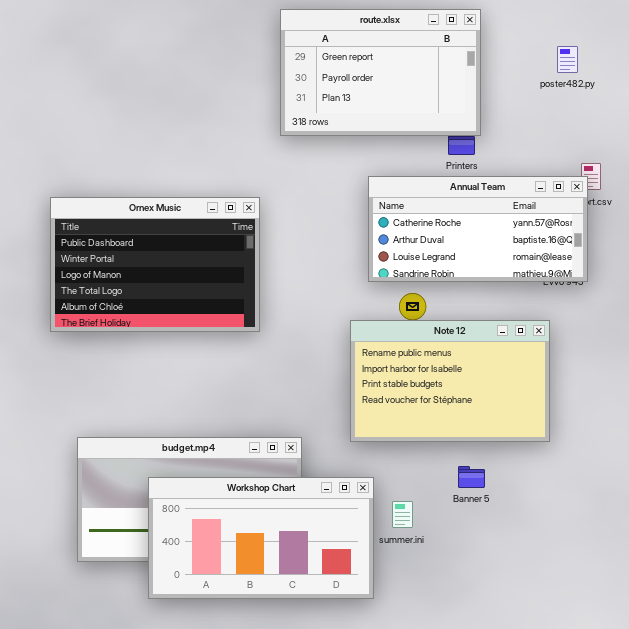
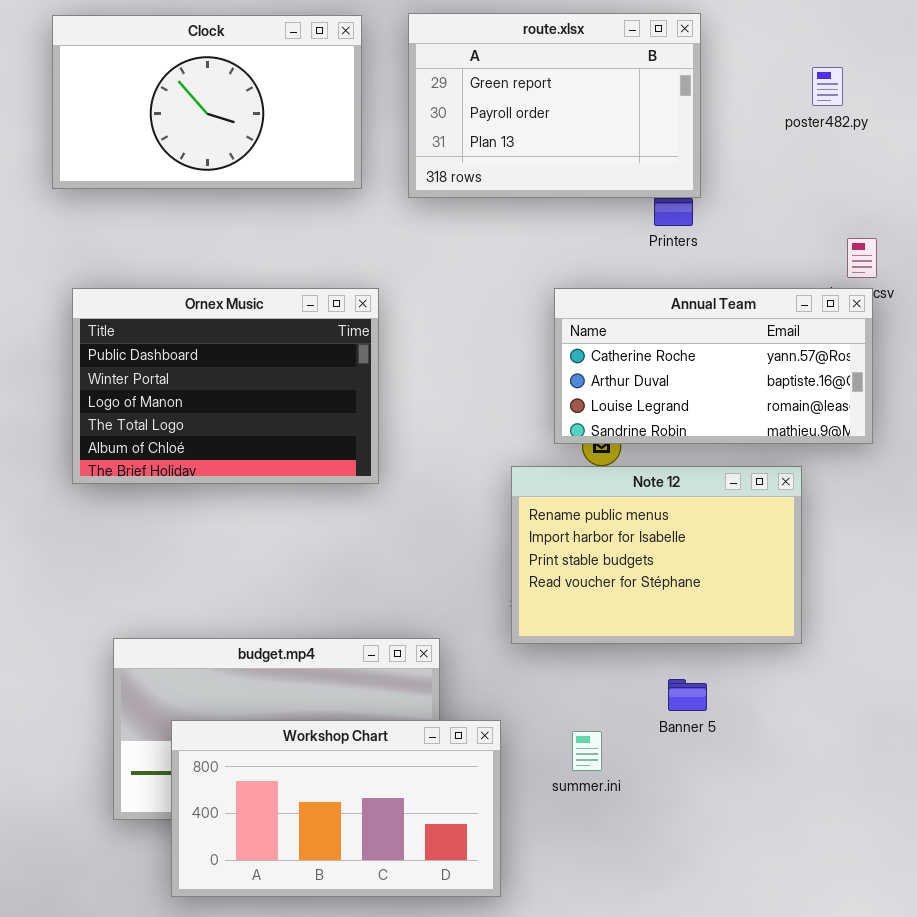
Clock: none -> [52,15,362,189], opened
Annual Team: [368,176,588,282] -> [554,288,873,444], moved
Workshop Chart: [148,477,374,599] -> [171,720,501,897], moved

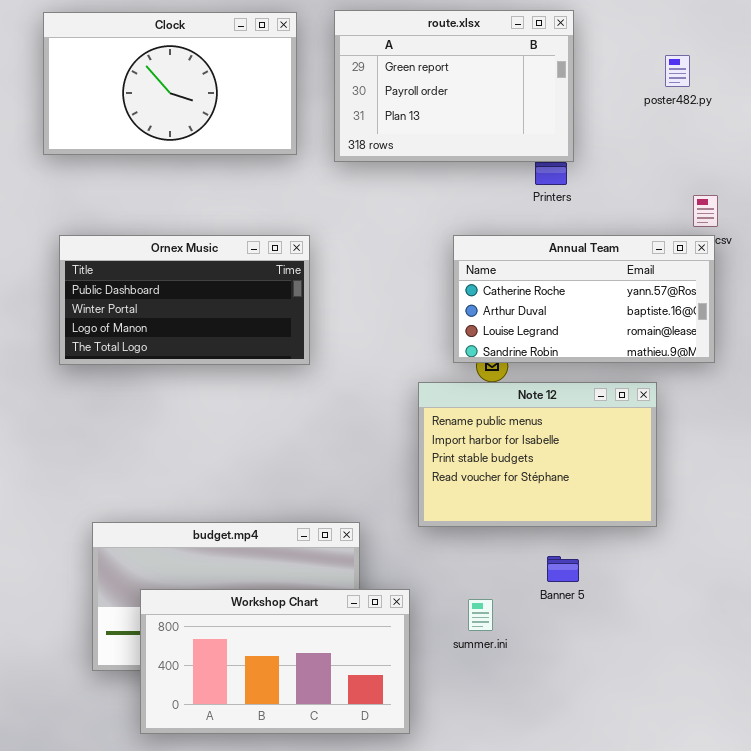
Ornex Music: [72,288,379,484] -> [59,235,310,365], resized

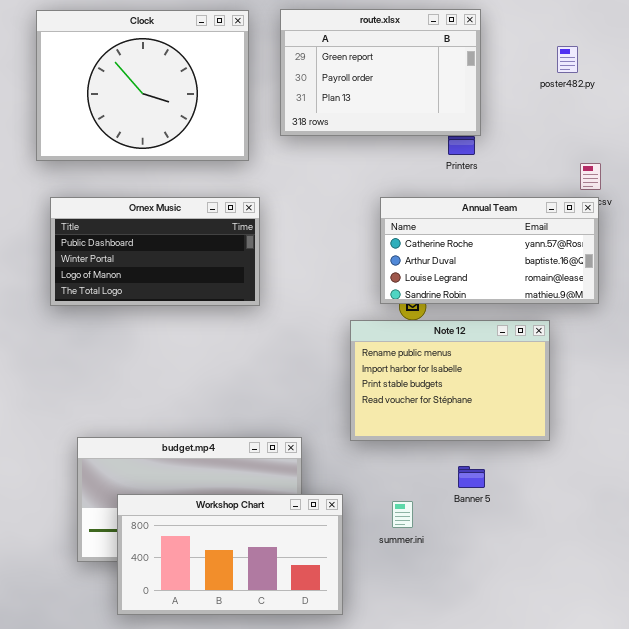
Clock: [43,12,297,155] -> [36,10,249,161], resized

